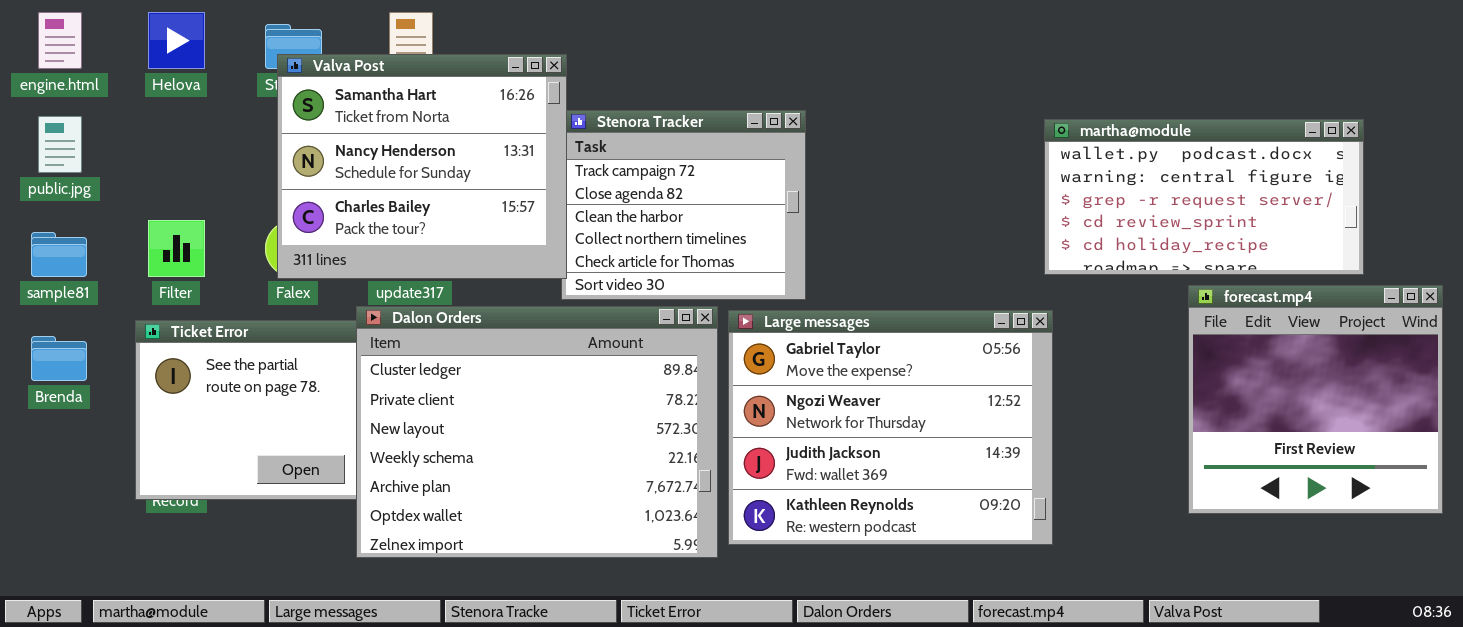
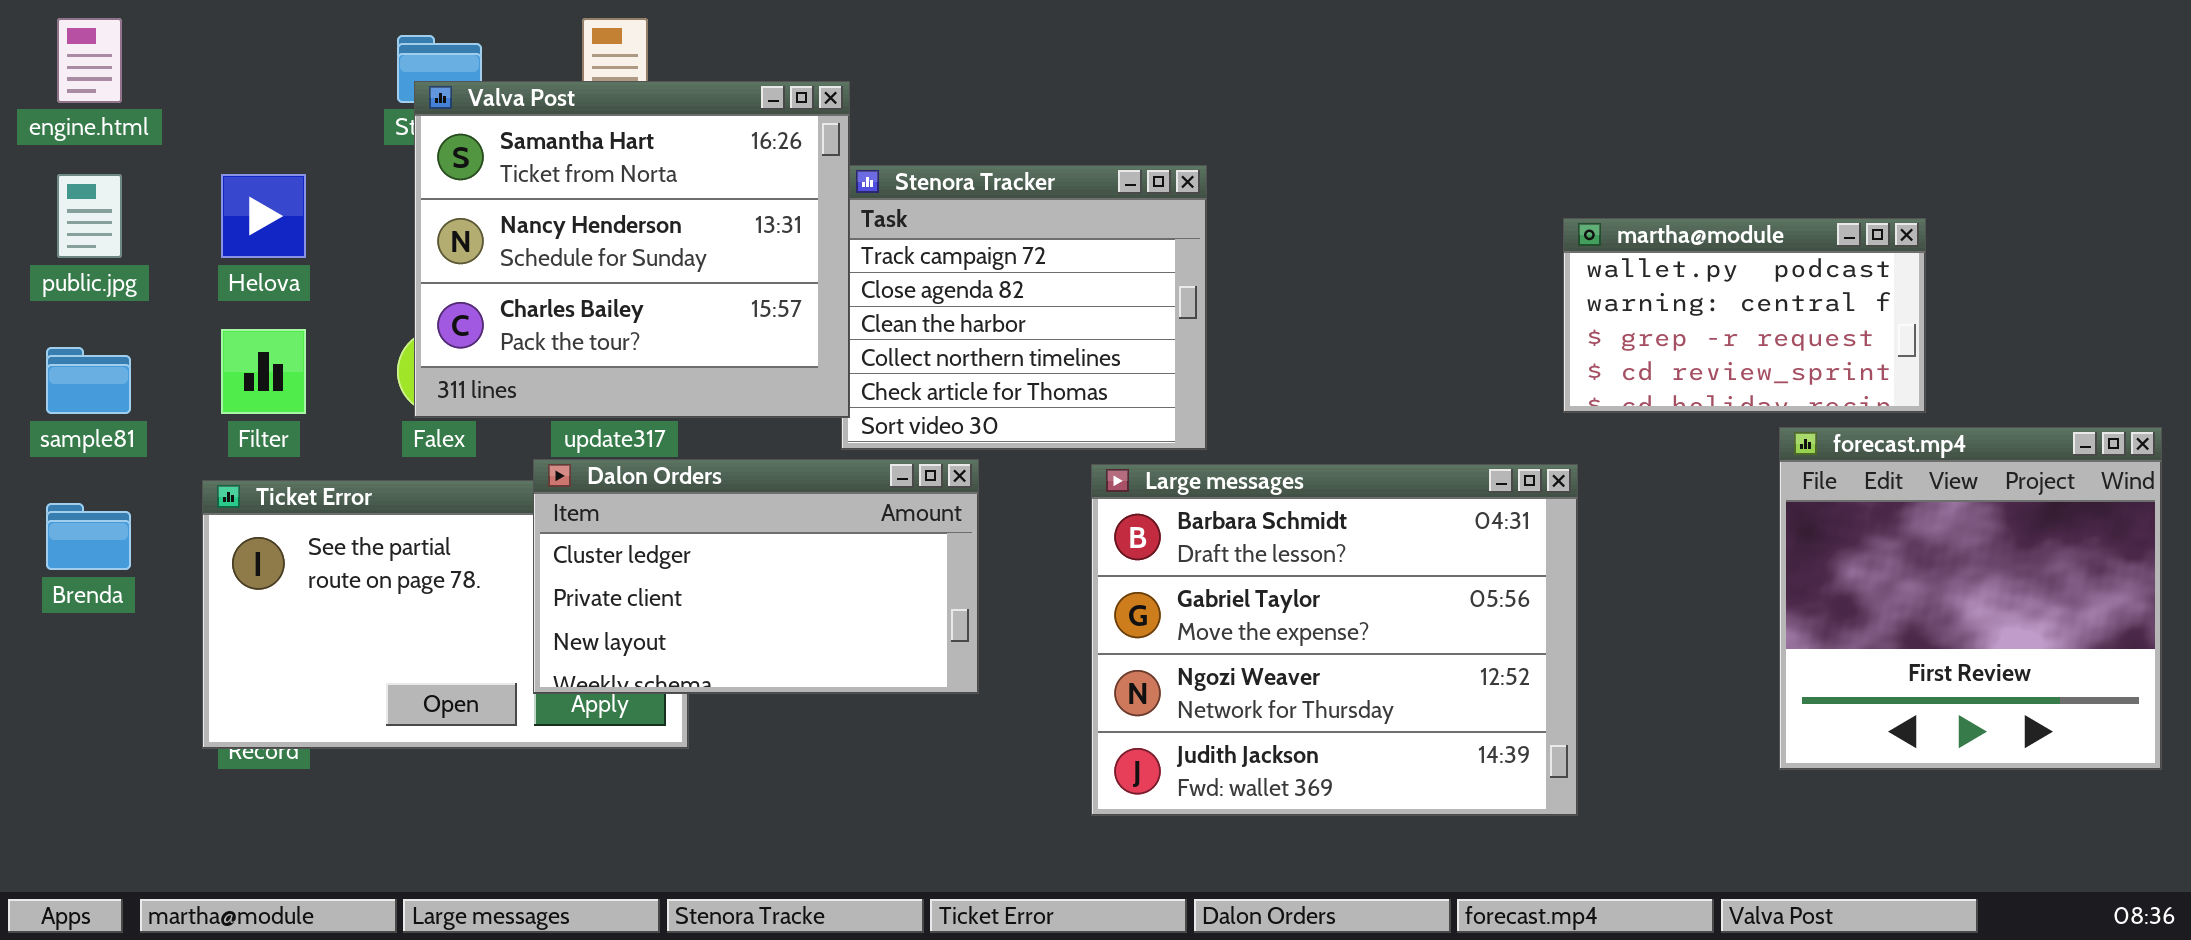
Helova: [148,12,205,69] -> [221,174,306,258], moved
martha@module: [1044,119,1364,275] -> [1563,218,1926,413], resized
Dalon Orders: [356,306,718,558] -> [533,459,979,694], resized
Large messages: [728,310,1053,545] -> [1091,464,1578,816], scrolled up 1 row

